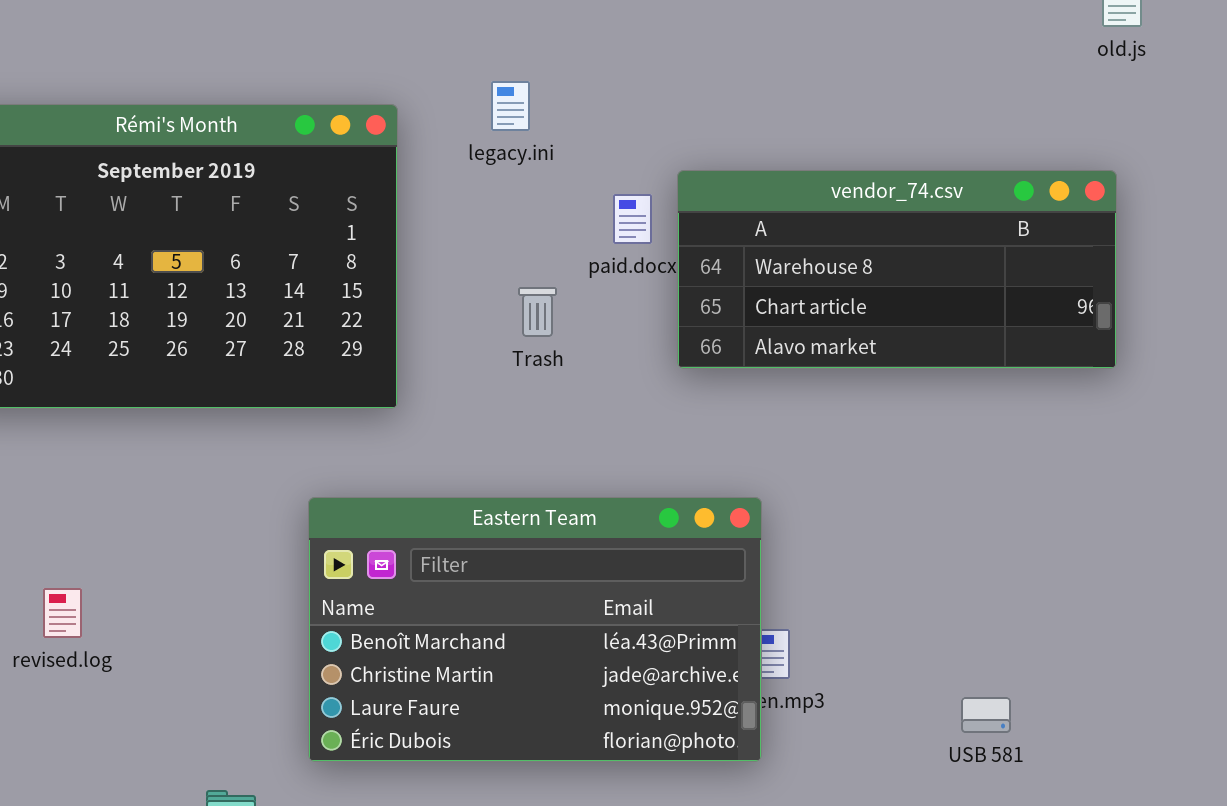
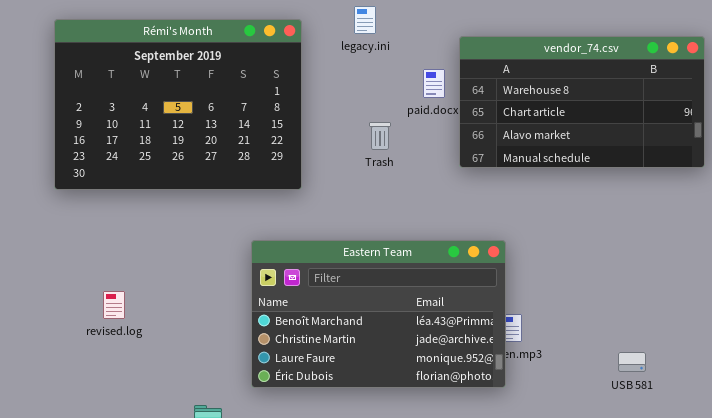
vendor_74.csv: [677,170,1117,369] -> [459,36,705,168], resized

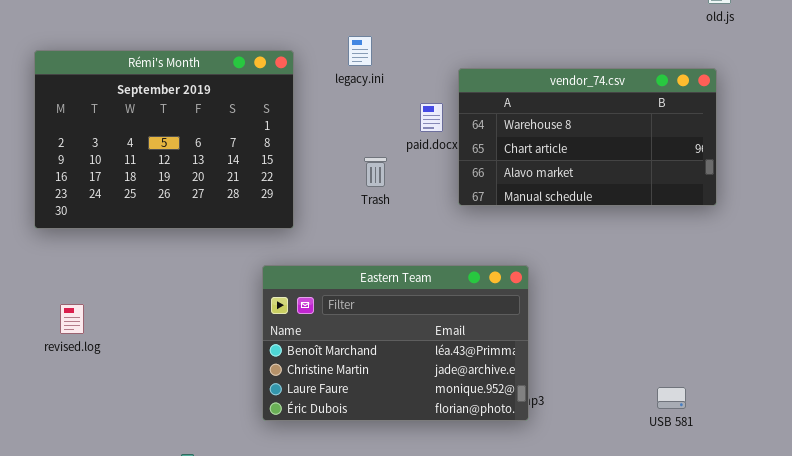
Eastern Team: [251,240,506,388] -> [262,265,529,421], moved
revised.log: [103,291,125,319] -> [60,304,84,334], moved
USB 581: [618,352,646,372] -> [657,387,686,409], moved

